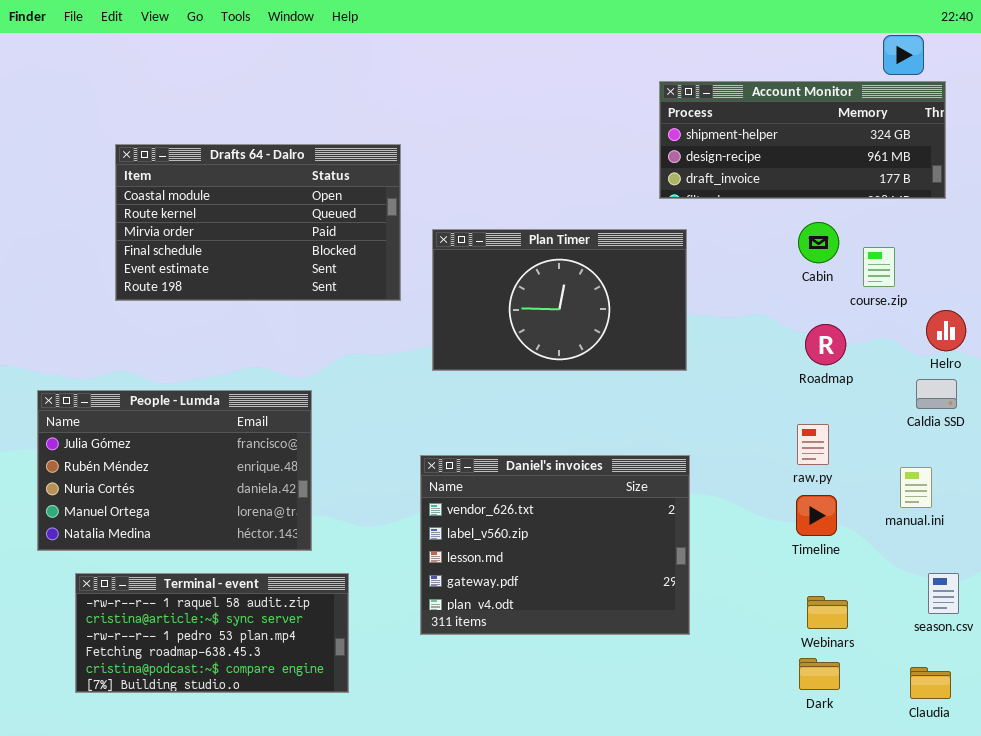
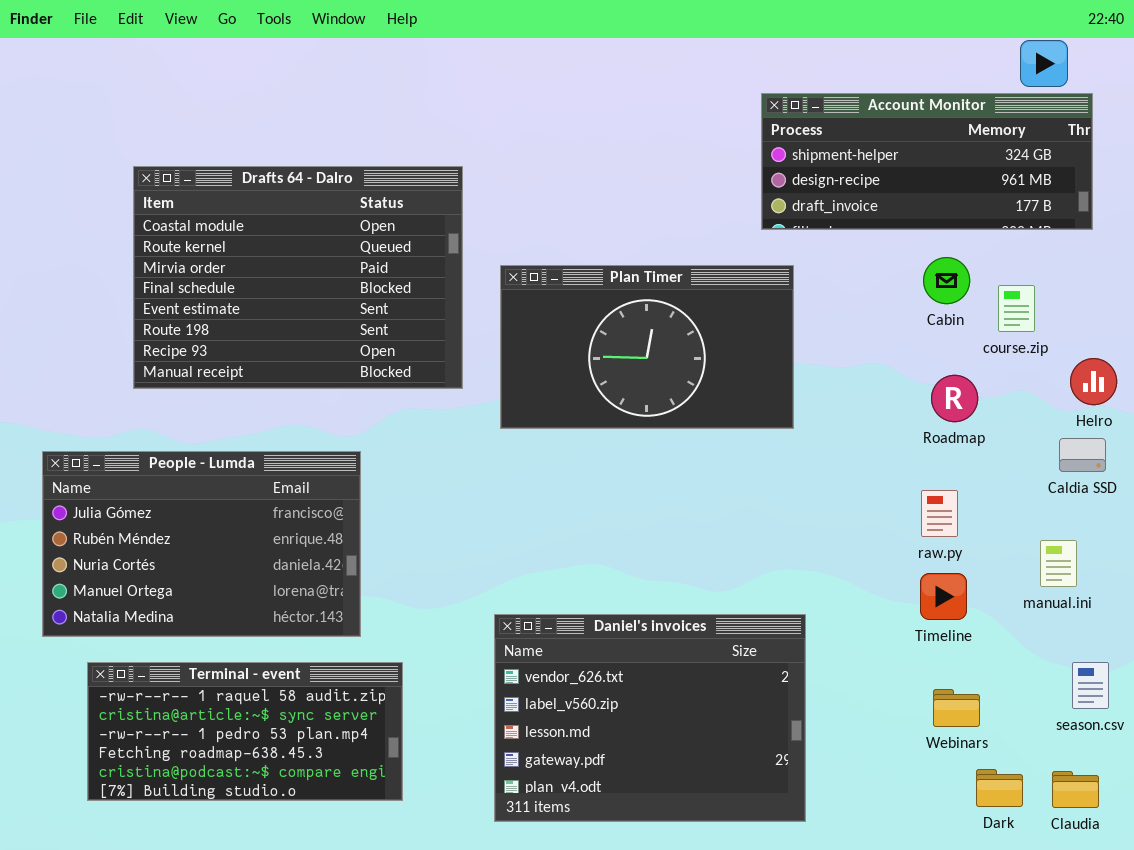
Drafts 64 - Dalro: [115,144,401,301] -> [133,166,463,389], resized
Daniel's invoices: [420,455,690,635] -> [494,614,806,822], moved
Dark: [799,658,840,690] -> [976,769,1023,807], moved

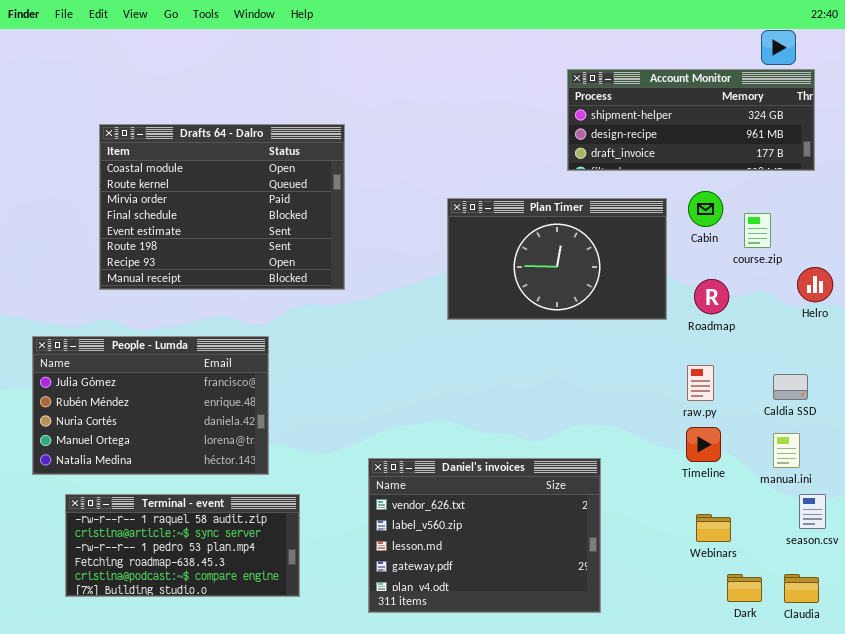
Plan Timer: [500,265,794,429] -> [447,198,667,320], moved
Caldia SSD: [1059,438,1106,472] -> [773,374,808,400], moved
manual.ini: [1040,540,1077,587] -> [773,433,800,468], moved

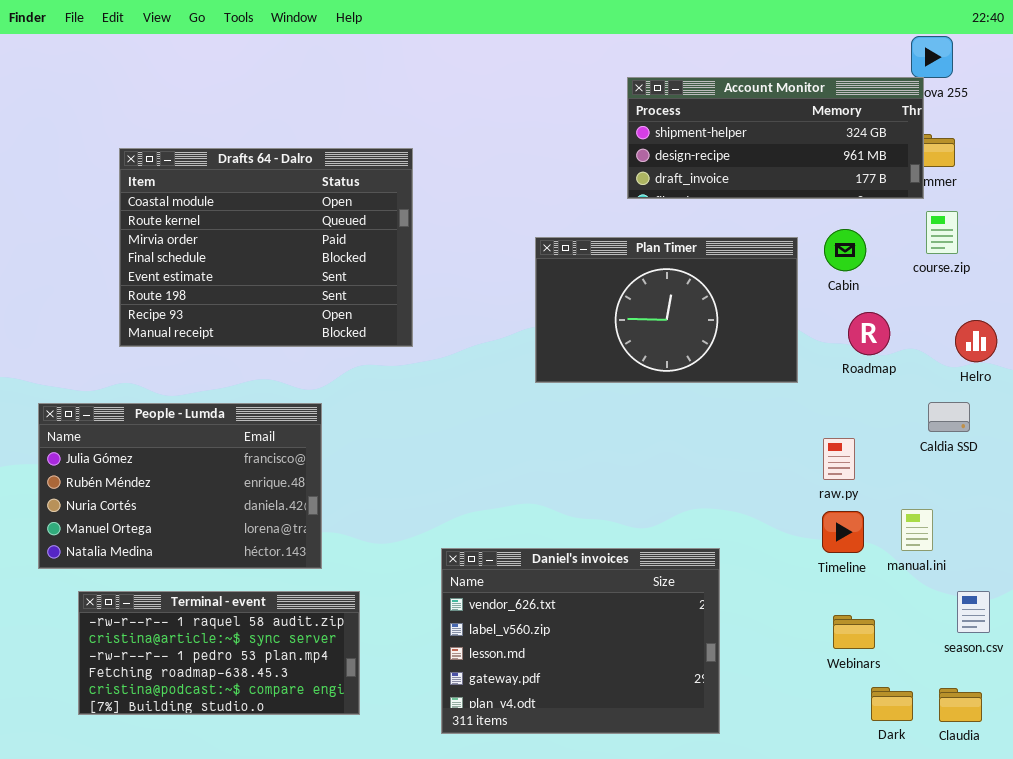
Account Monitor: [567,69,815,171] -> [627,77,924,199], moved
course.zip: [744,213,771,248] -> [926,211,958,254], moved
Roadmap: [694,279,729,314] -> [848,312,890,355], moved
Caldia SSD: [773,374,808,400] -> [928,402,970,432], moved
manual.ini: [773,433,800,468] -> [901,509,933,551], moved

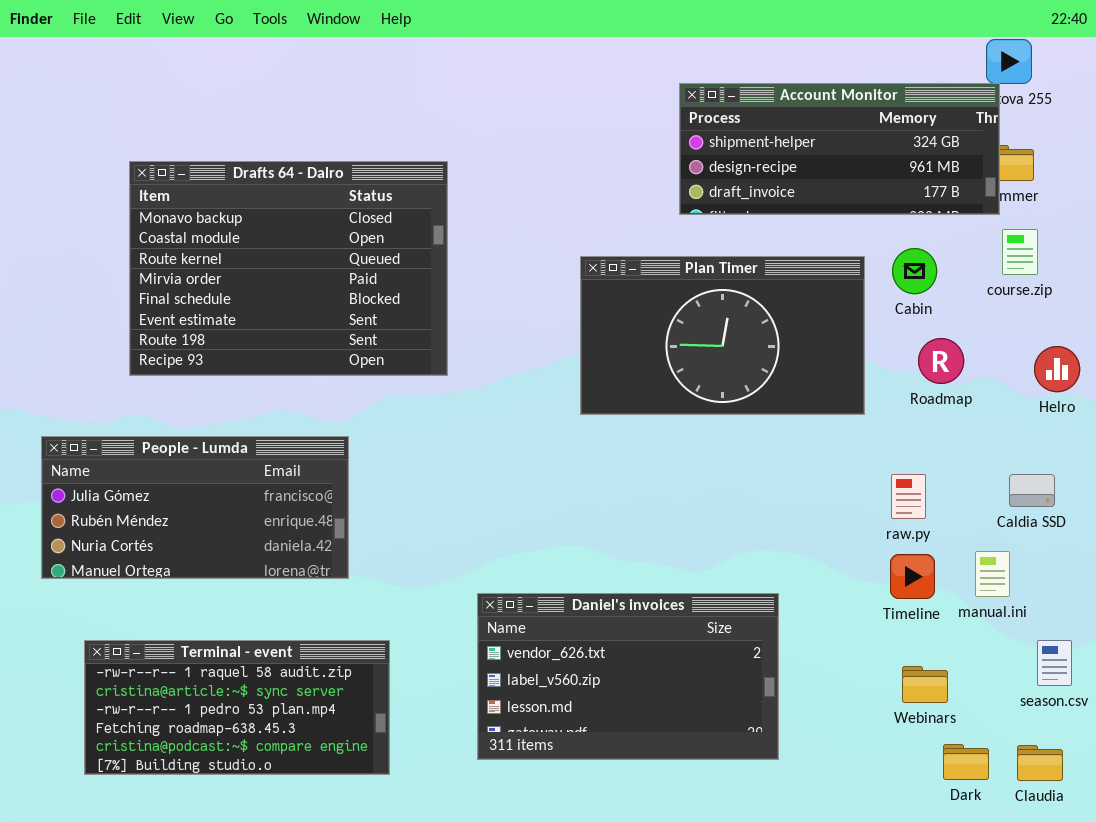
Drafts 64 - Dalro: [119,148,413,347] -> [129,161,448,376], scrolled up 1 row
Caldia SSD: [928,402,970,432] -> [1009,474,1055,507], moved
People - Lumda: [38,403,322,569] -> [41,436,349,579], resized
Daniel's invoices: [441,548,720,734] -> [477,593,779,760], resized

